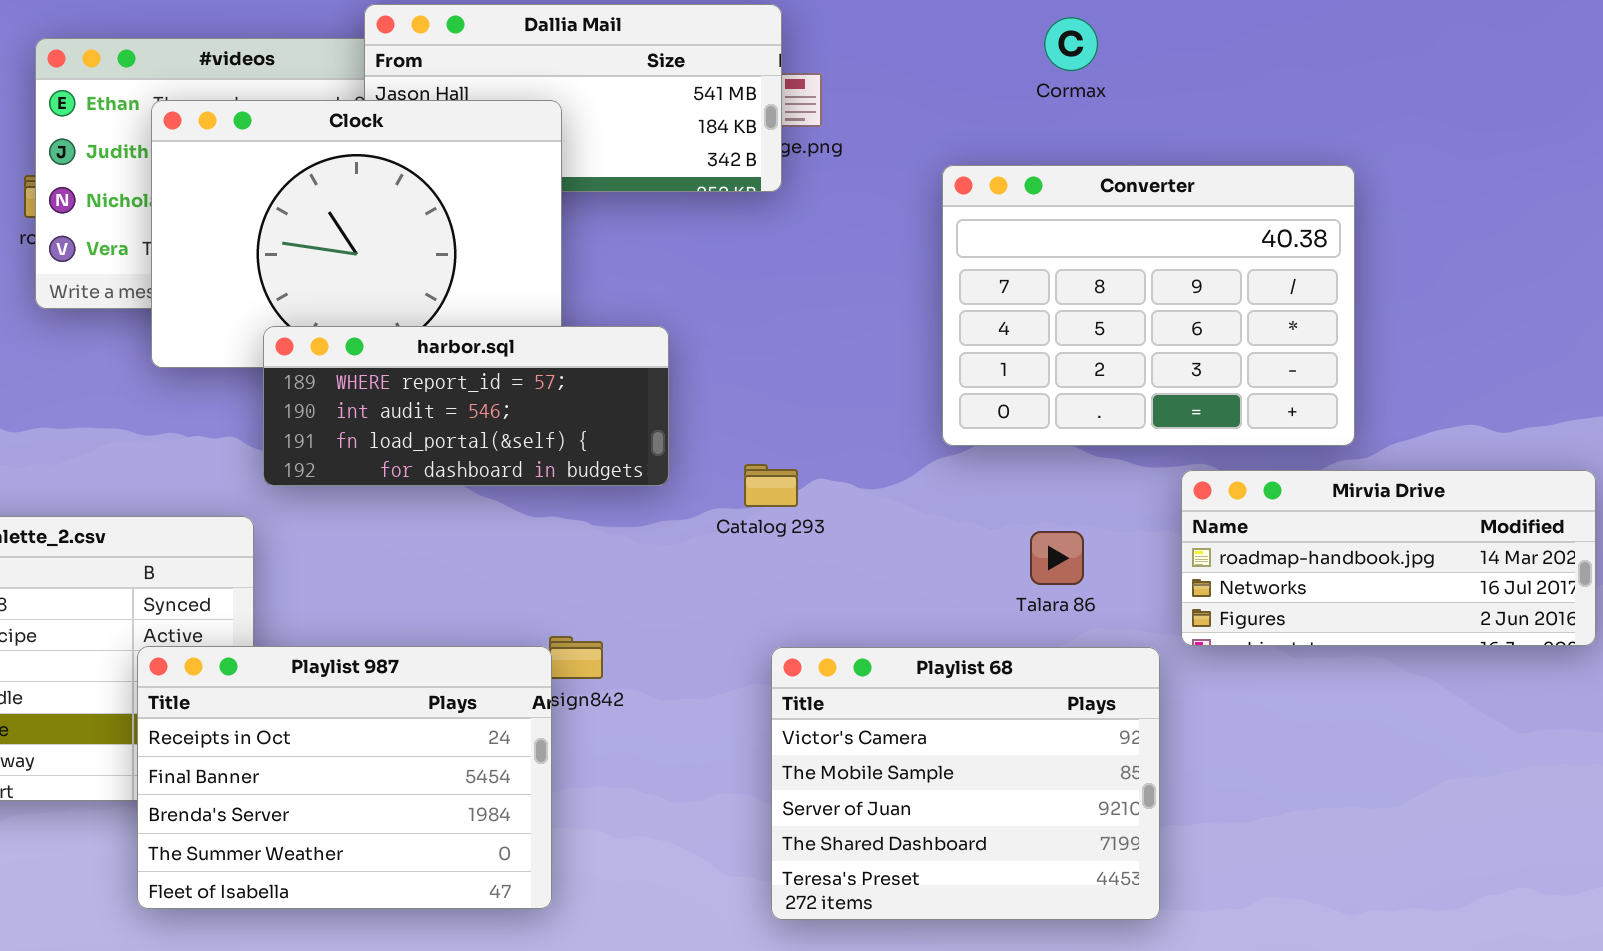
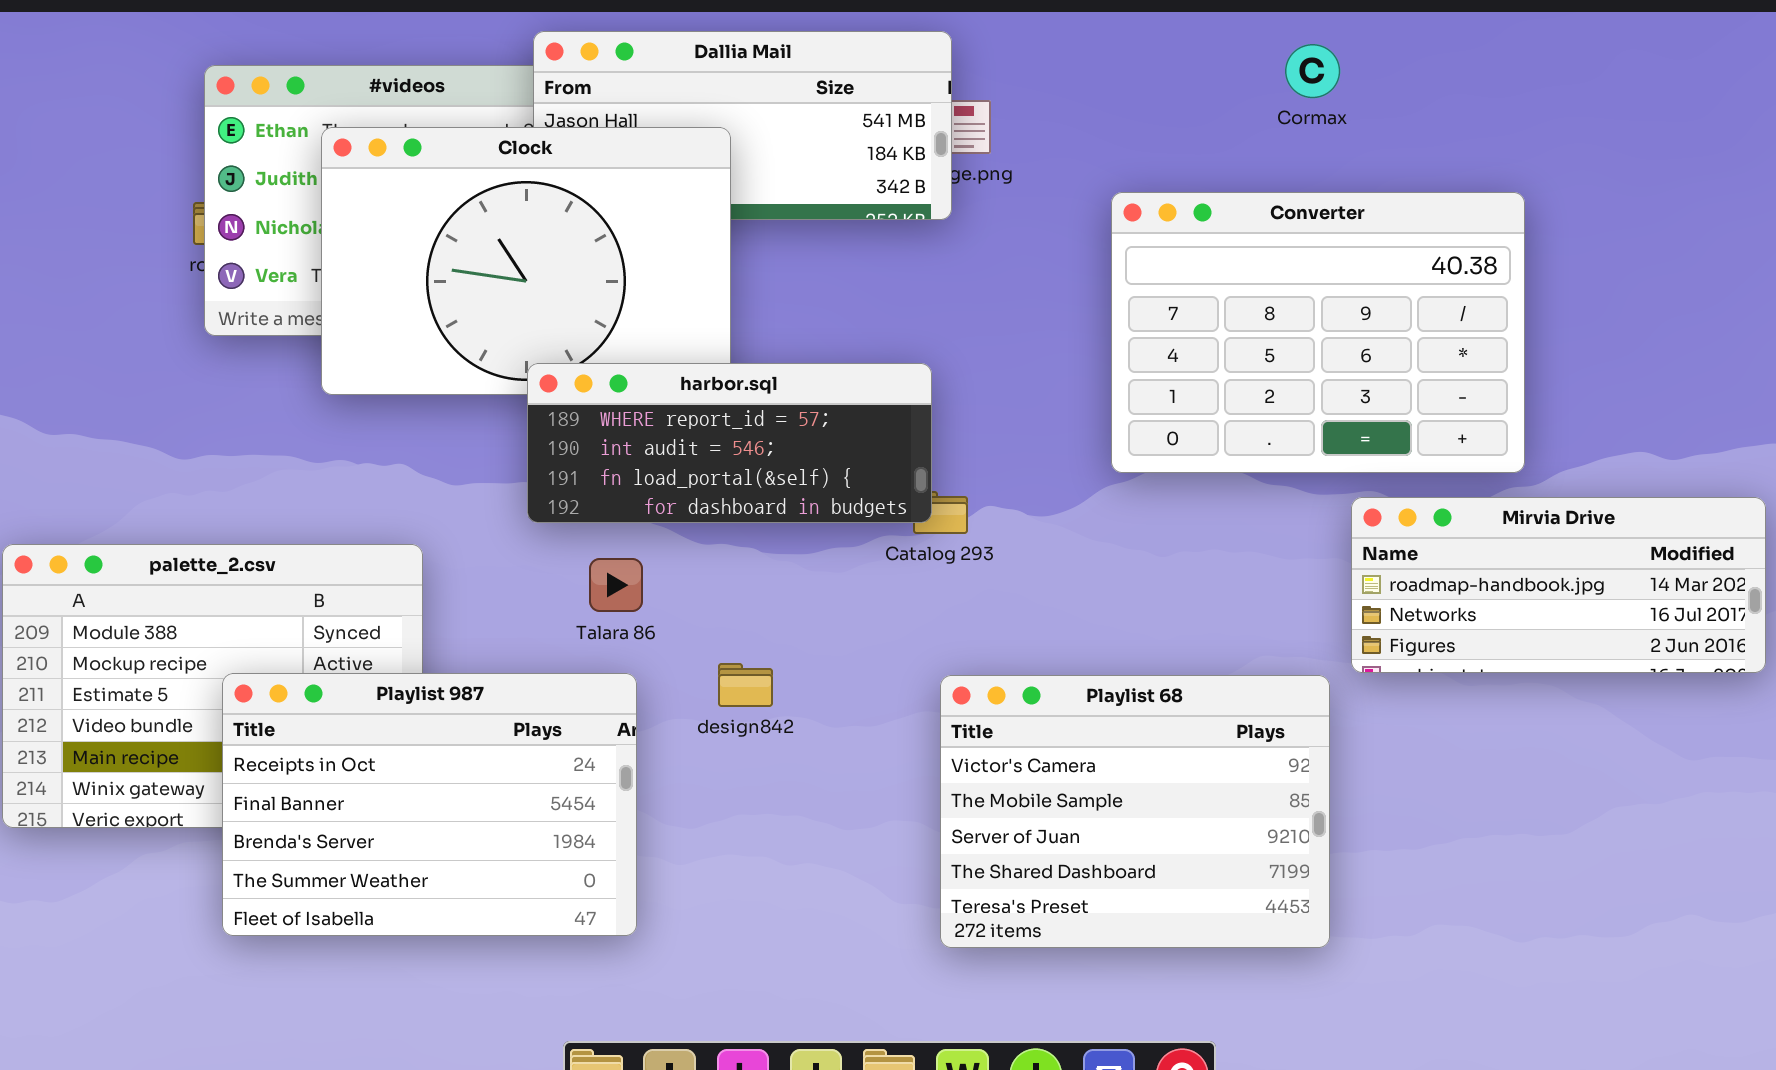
Cormax: [1044,17,1098,71] -> [1285,44,1340,98], moved
harbor.sql: [263,326,669,486] -> [527,363,932,523], moved
Talara 86: [1030,531,1084,585] -> [589,558,643,612], moved
Playlist 987: [137,646,552,909] -> [222,673,637,936], moved

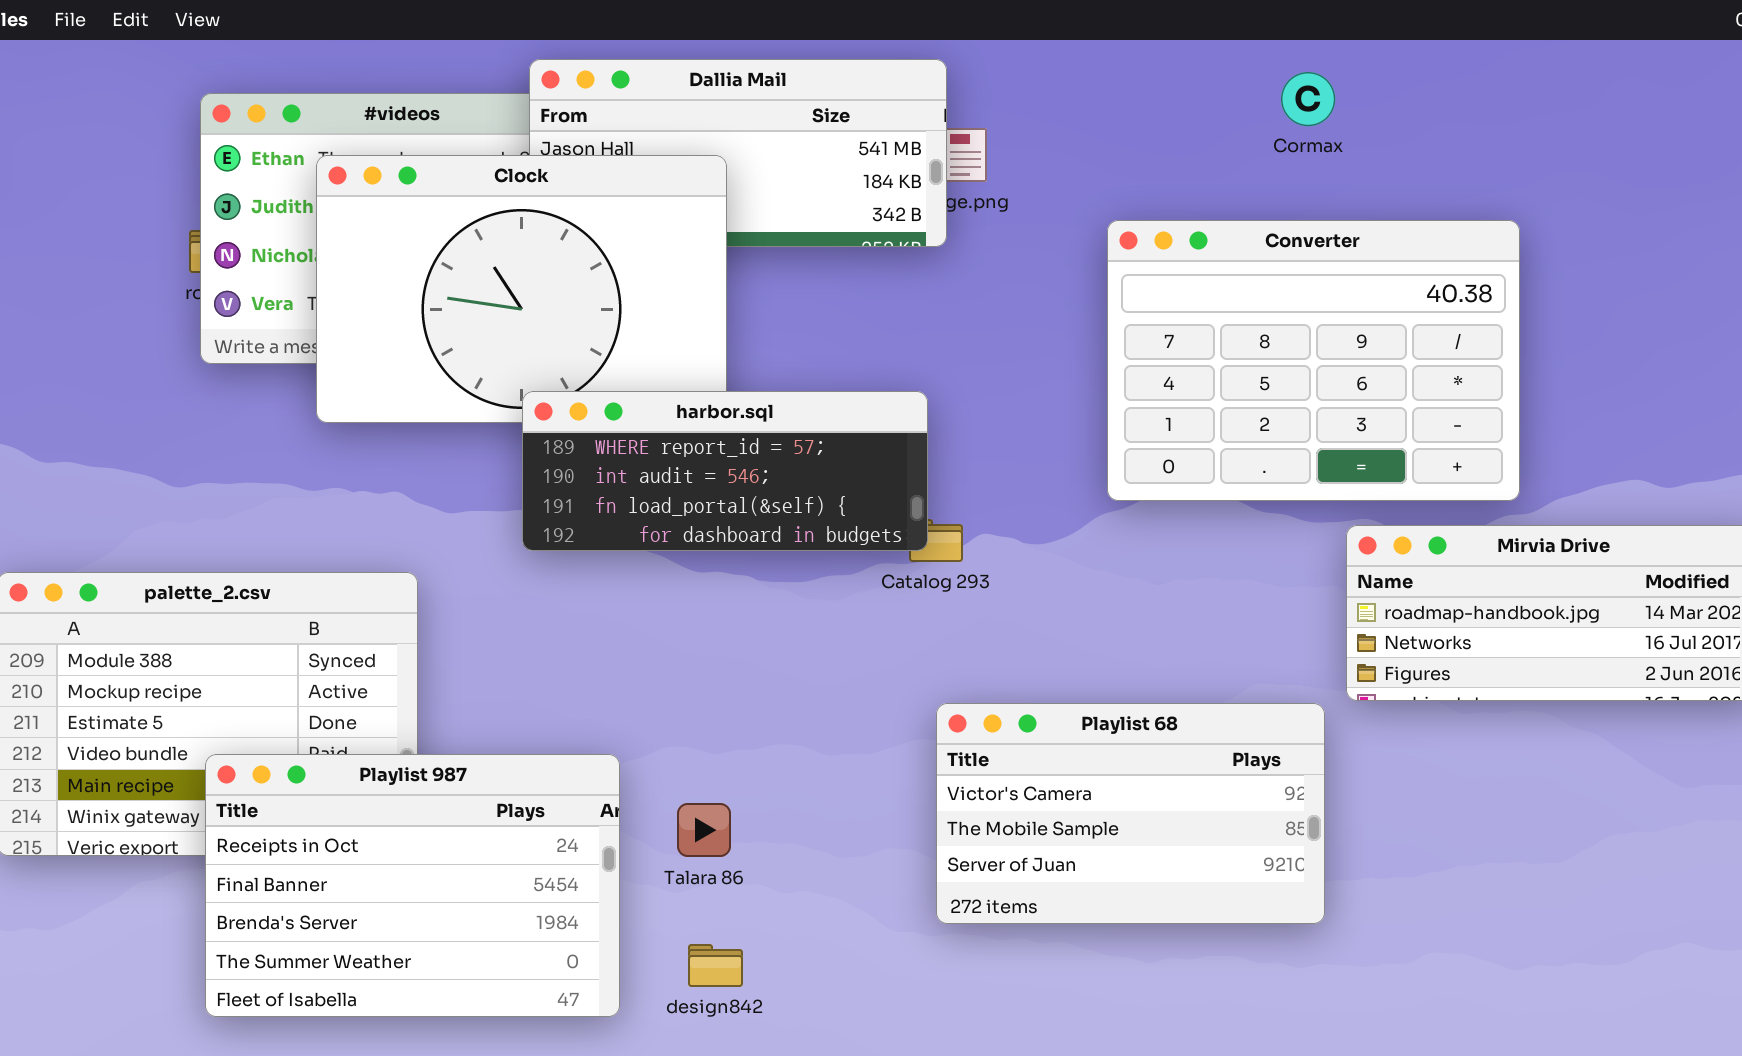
Talara 86: [589,558,643,612] -> [677,803,731,857], moved
design842: [718,663,773,707] -> [688,944,743,987], moved
Playlist 987: [222,673,637,936] -> [205,754,620,1017], moved
Playlist 68: [940,675,1330,948] -> [936,703,1325,924], resized

